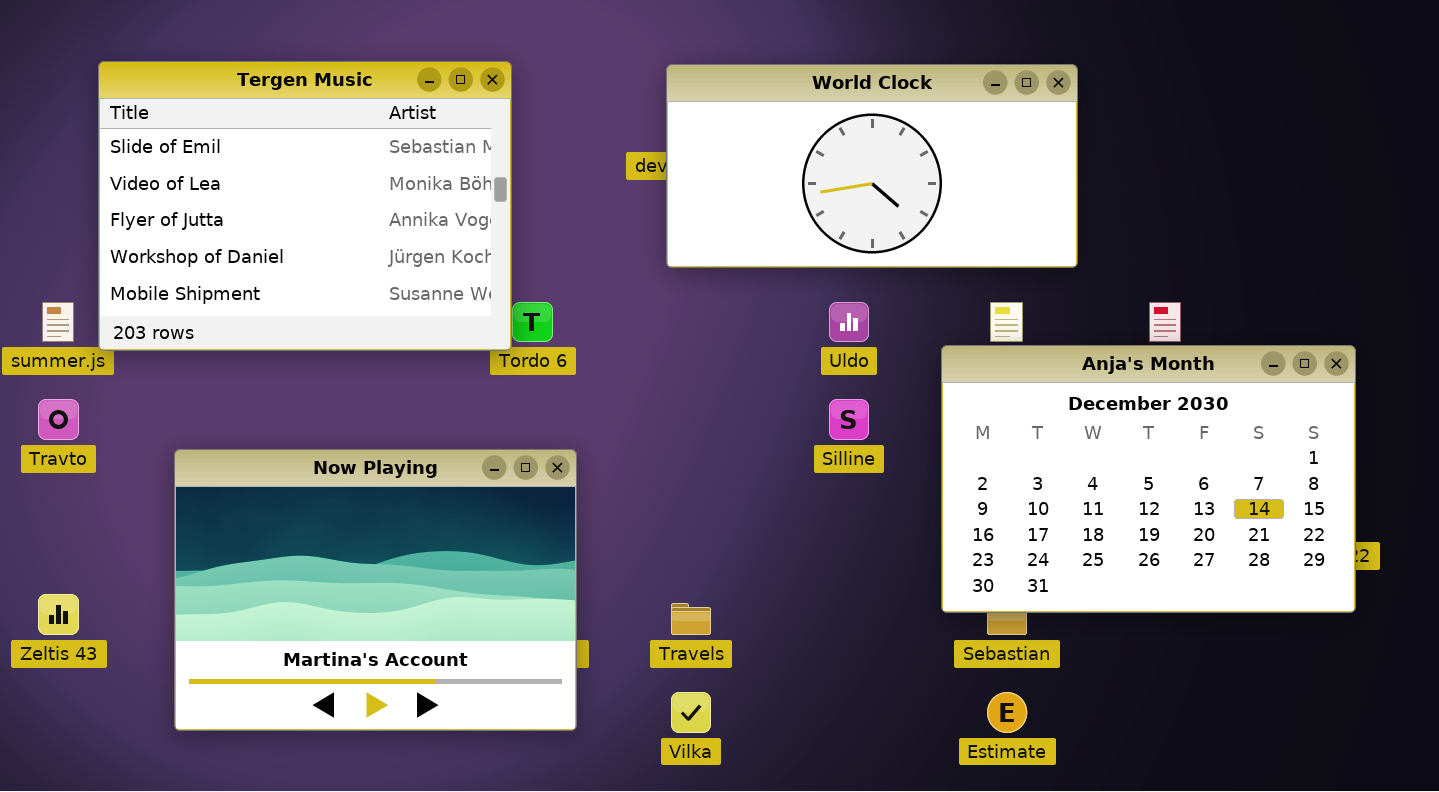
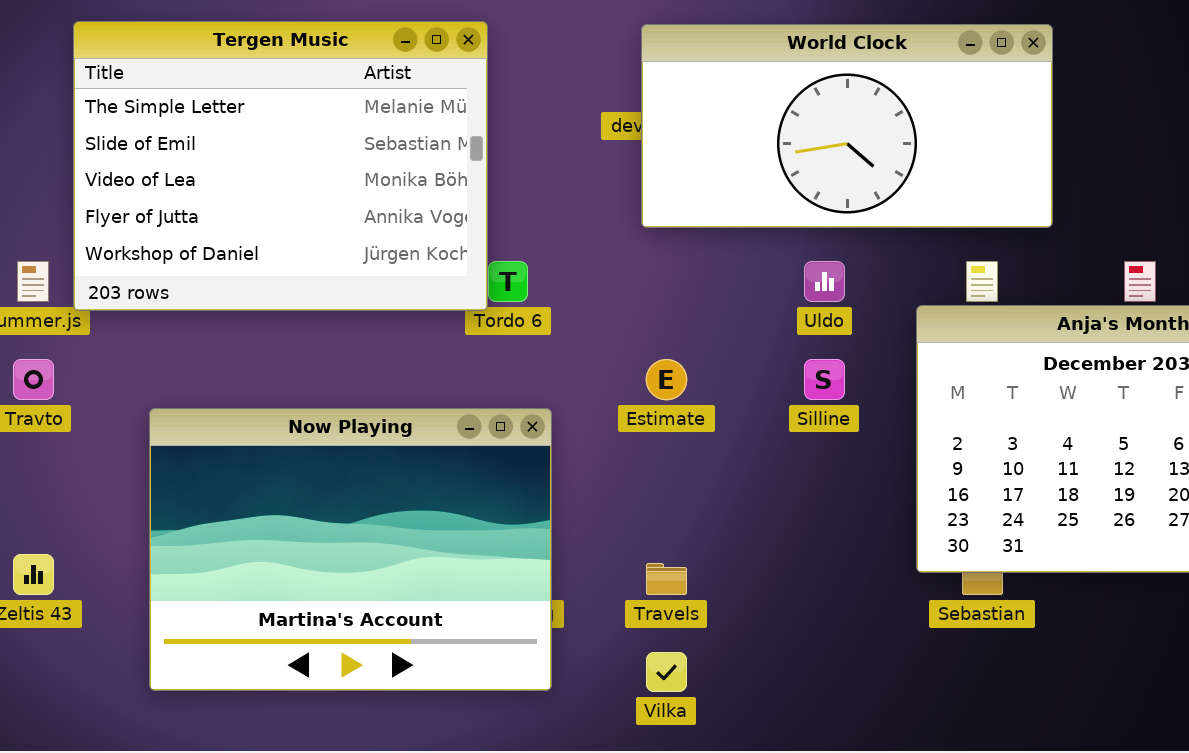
Tergen Music: [98,61,512,351] -> [73,21,488,311], scrolled up 1 row
Estimate: [987,692,1027,733] -> [646,359,687,400], moved

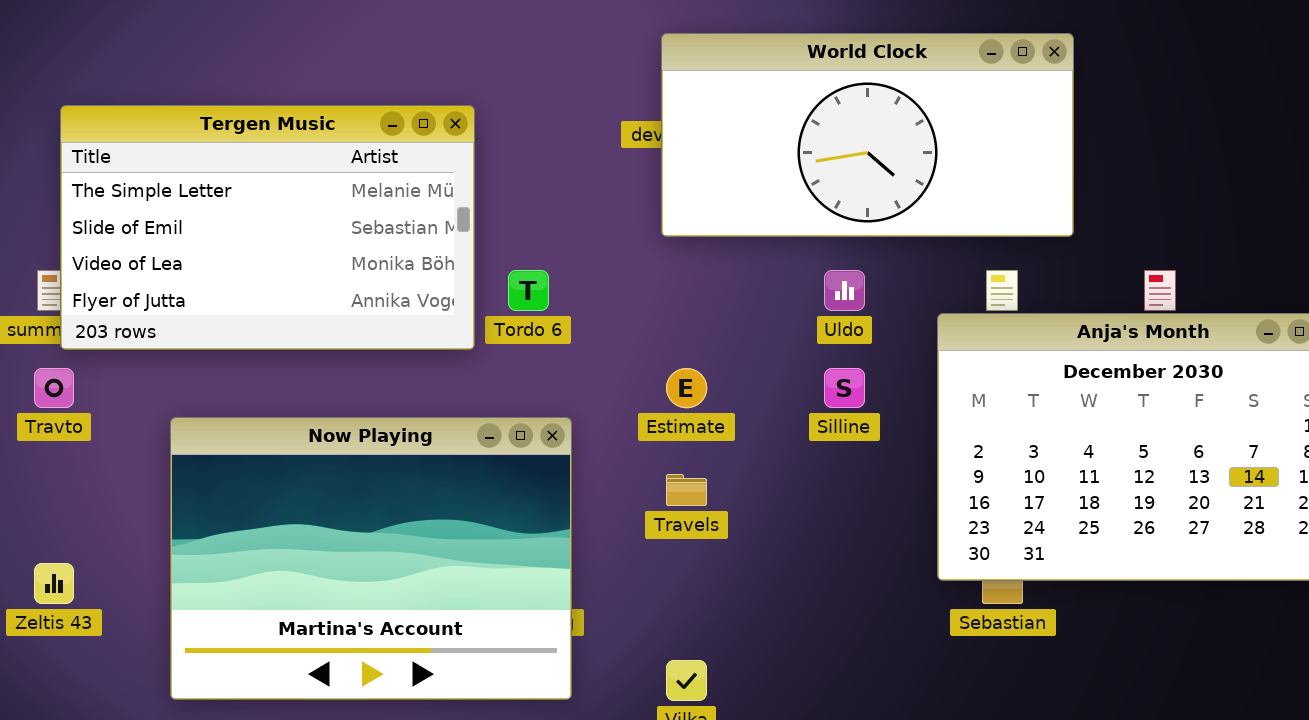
Tergen Music: [73,21,488,311] -> [60,105,475,350], moved, resized
Travels: [646,563,687,595] -> [666,474,707,506], moved

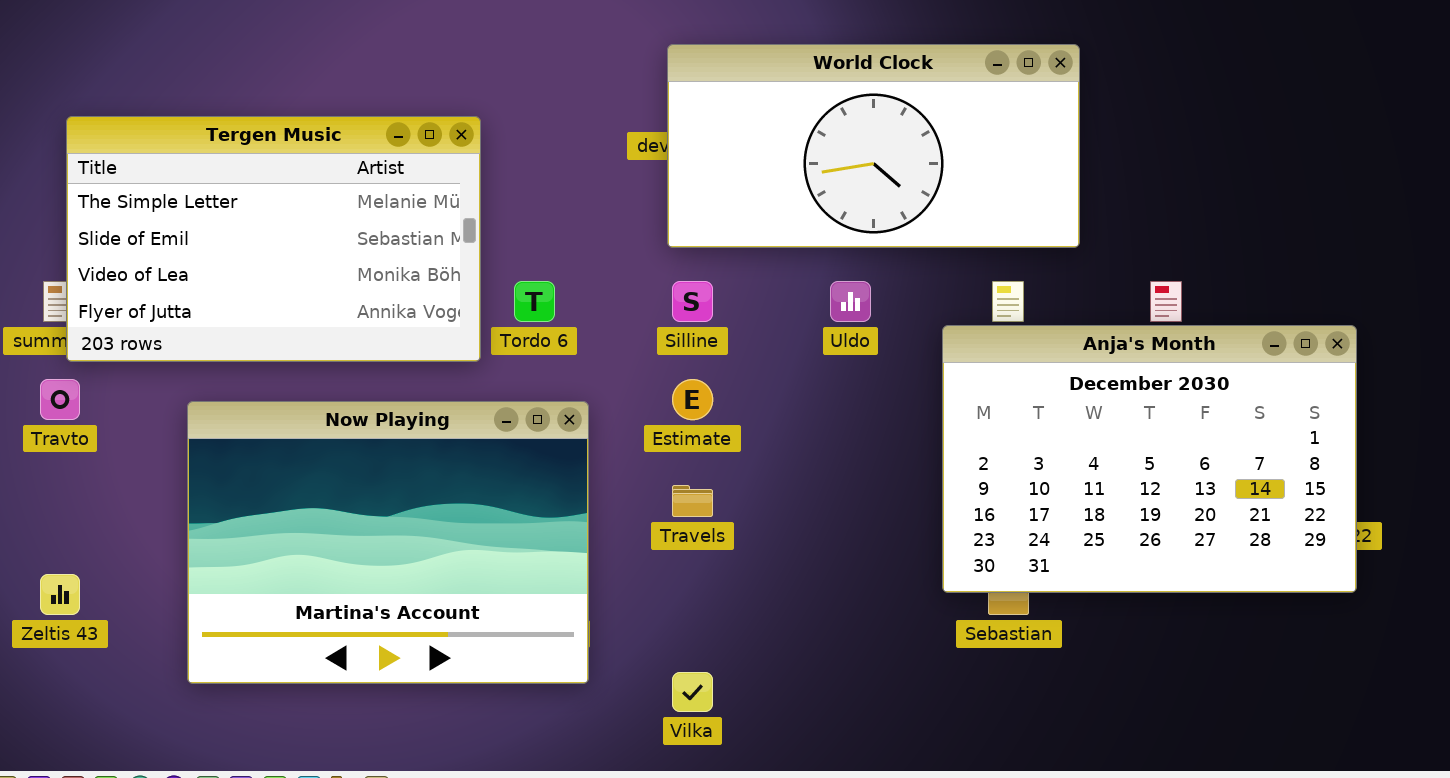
Silline: [824,368,865,408] -> [672,281,713,322], moved
Now Playing: [170,417,572,700] -> [187,401,589,684], moved

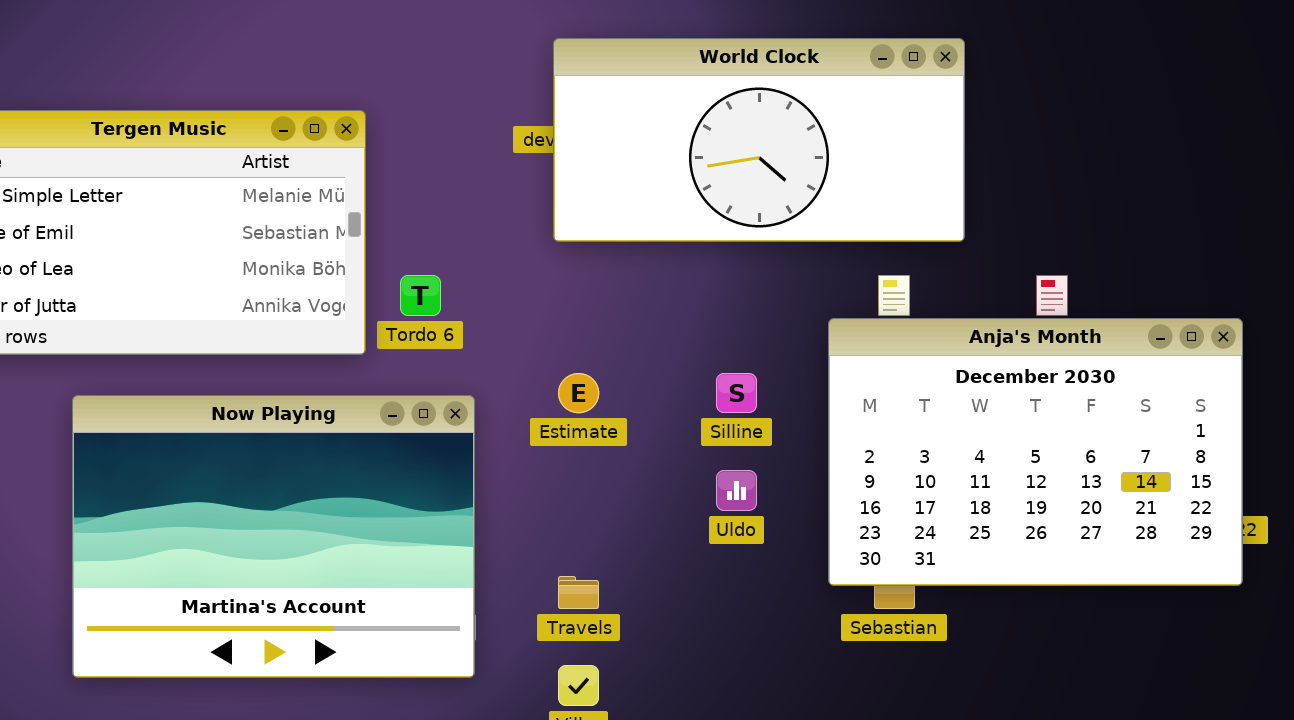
Silline: [672,281,713,322] -> [716,373,757,413], moved
Uldo: [830,281,871,322] -> [716,470,757,511], moved
Travels: [672,485,713,517] -> [558,576,599,609], moved

